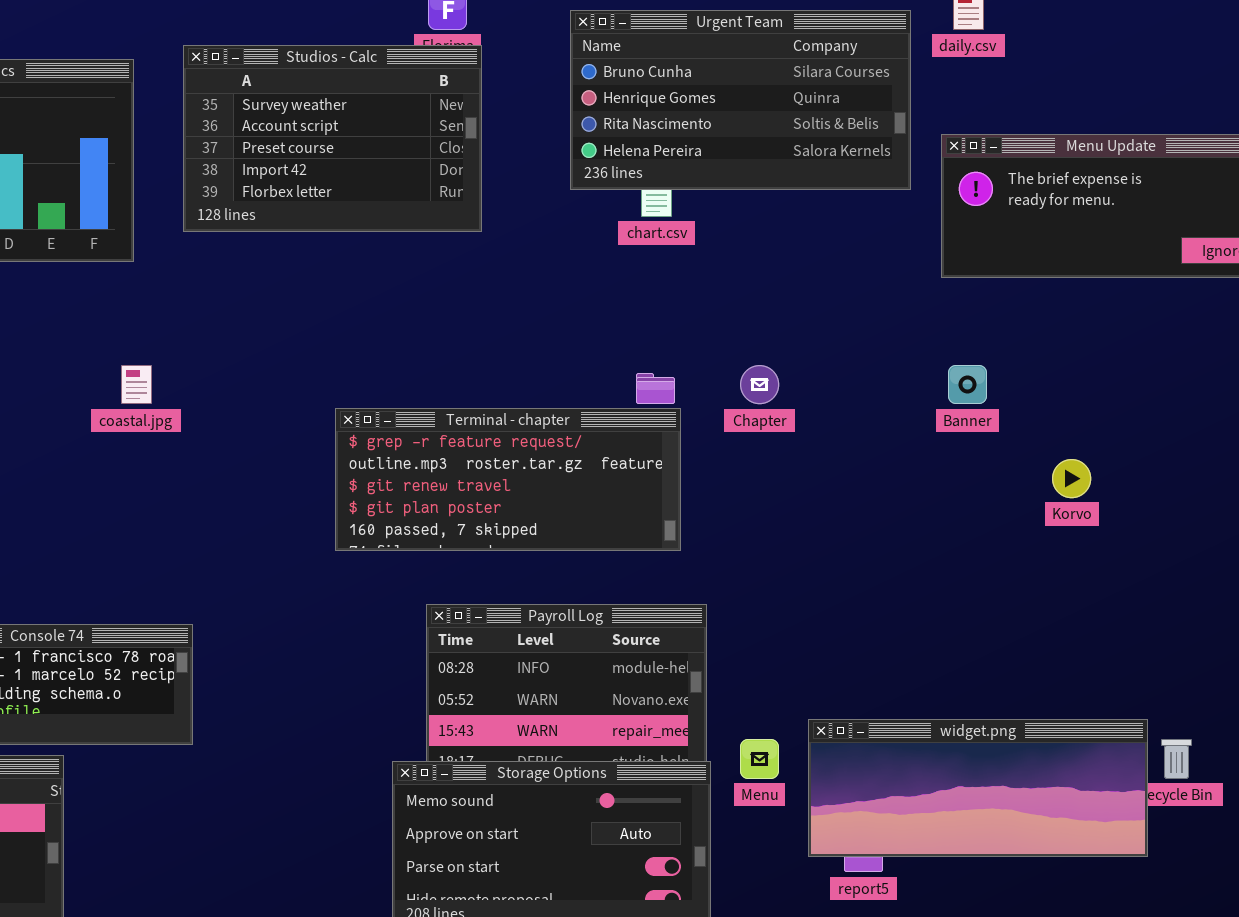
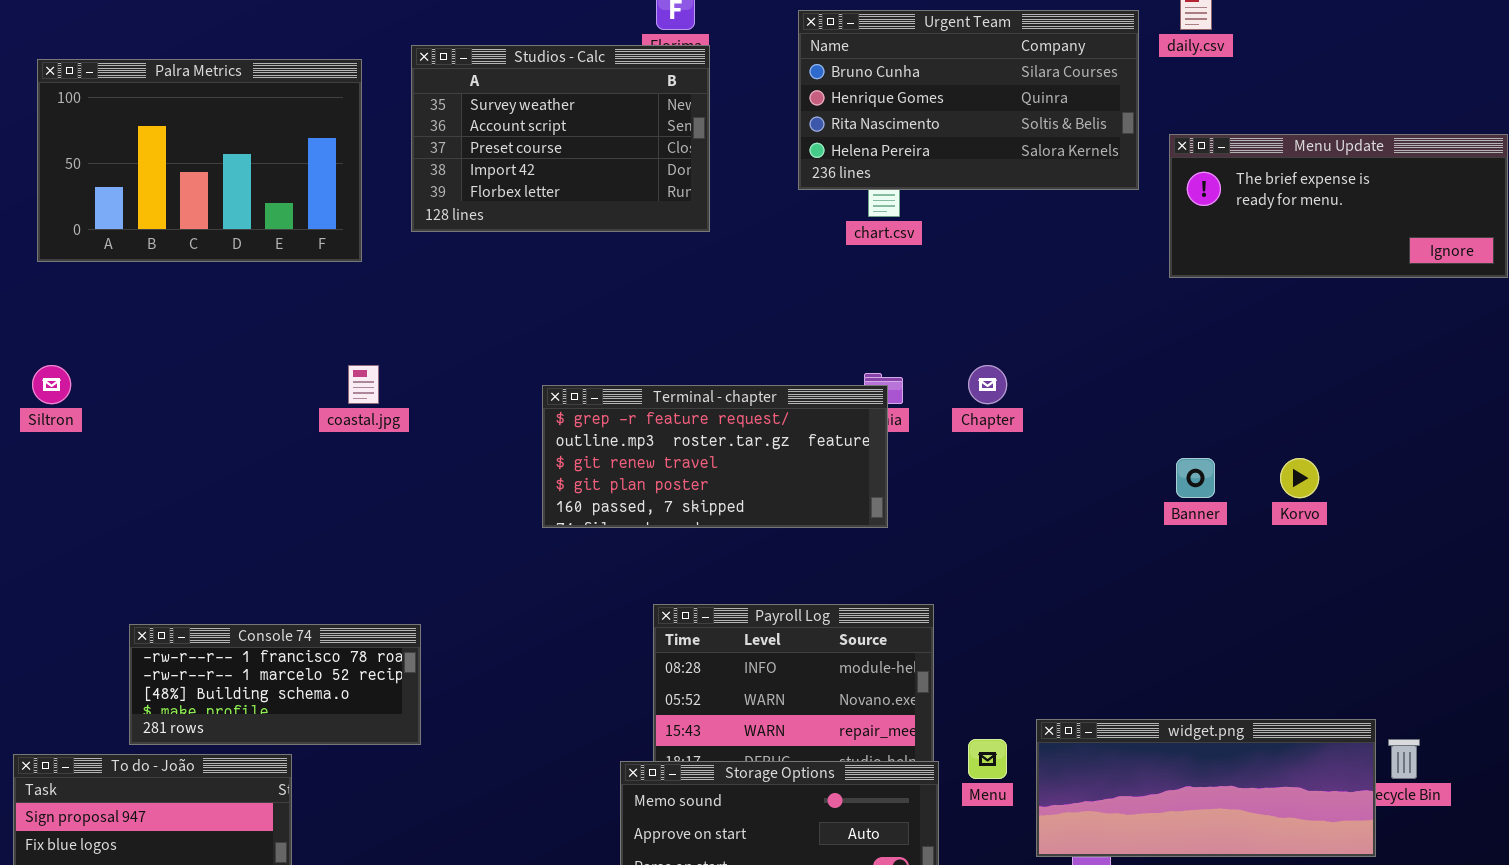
Banner: [948,365,987,404] -> [1176,458,1215,498], moved
Terminal - chapter: [335,408,681,551] -> [542,385,888,528], moved

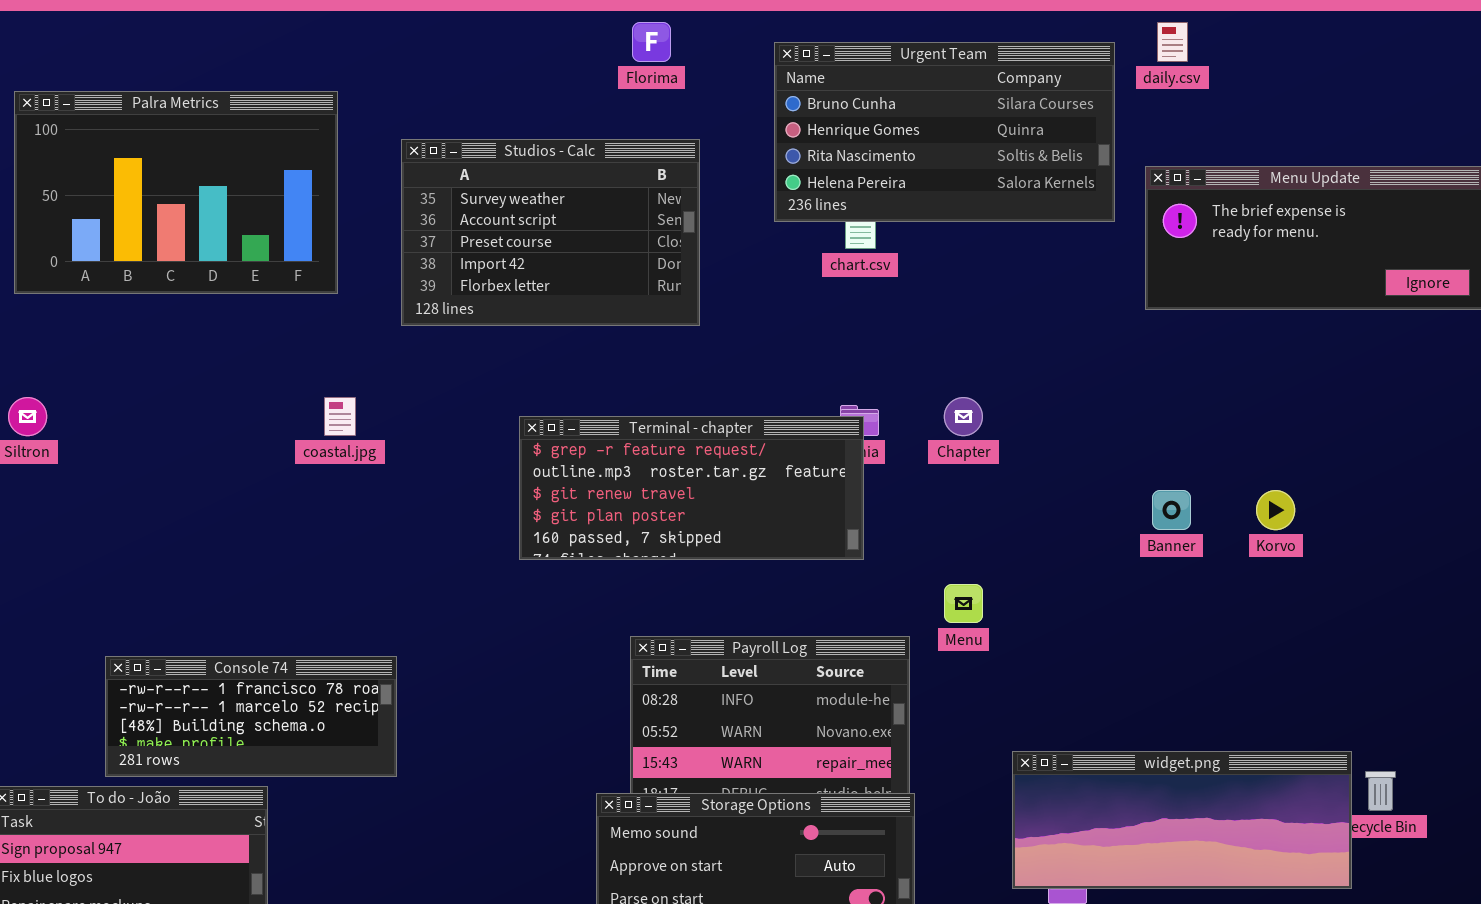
Studios - Calc: [411,45,710,232] -> [401,139,700,326], moved
Menu: [968,739,1007,779] -> [944,584,983,623], moved

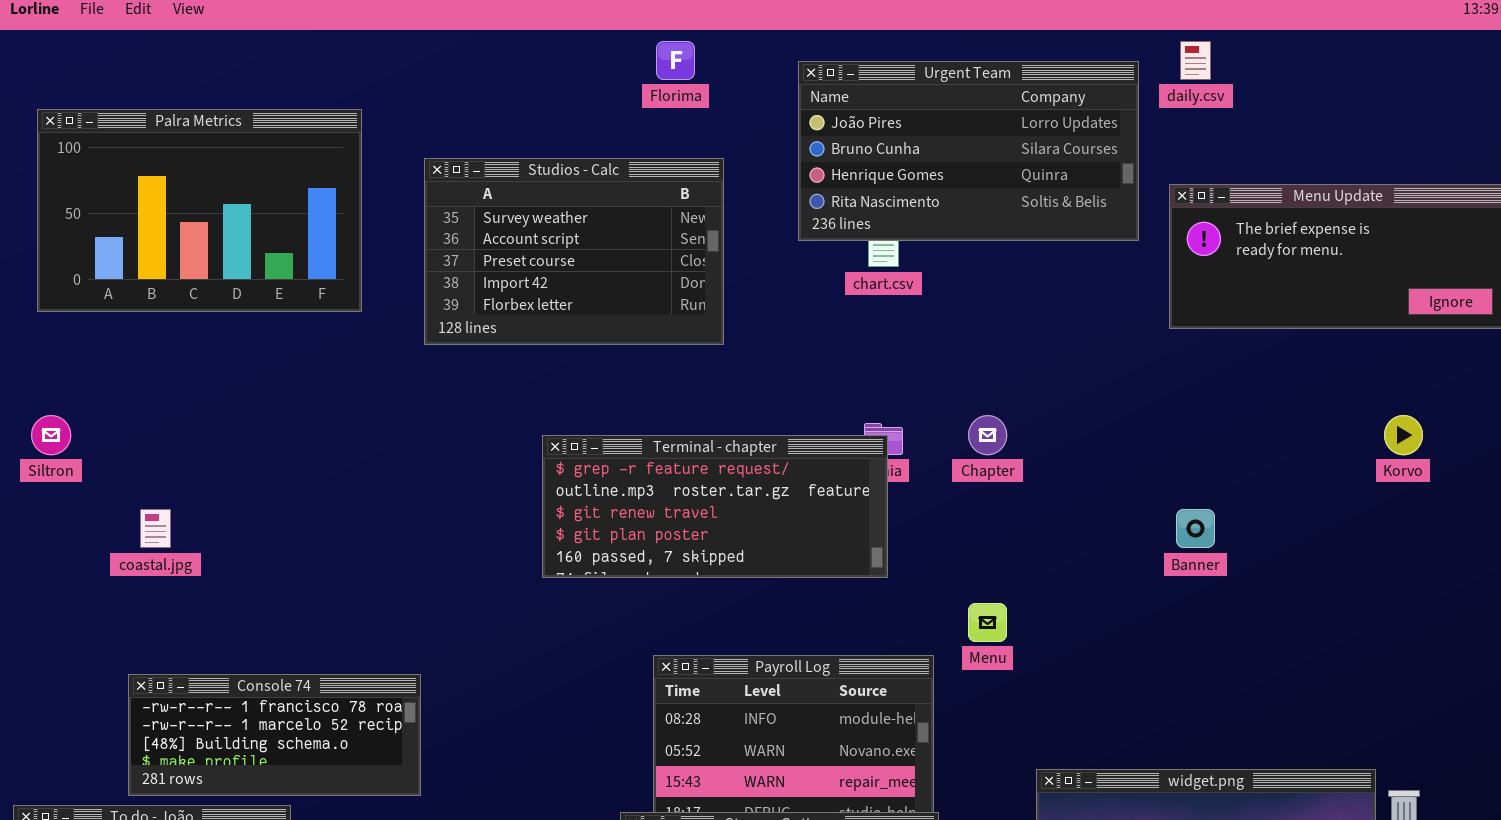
Urgent Team: [774,42,1115,222] -> [798,61,1139,241], scrolled up 1 row
coastal.jpg: [324,397,356,436] -> [140,509,171,548], moved
Korvo: [1256,490,1295,530] -> [1384,415,1423,455], moved

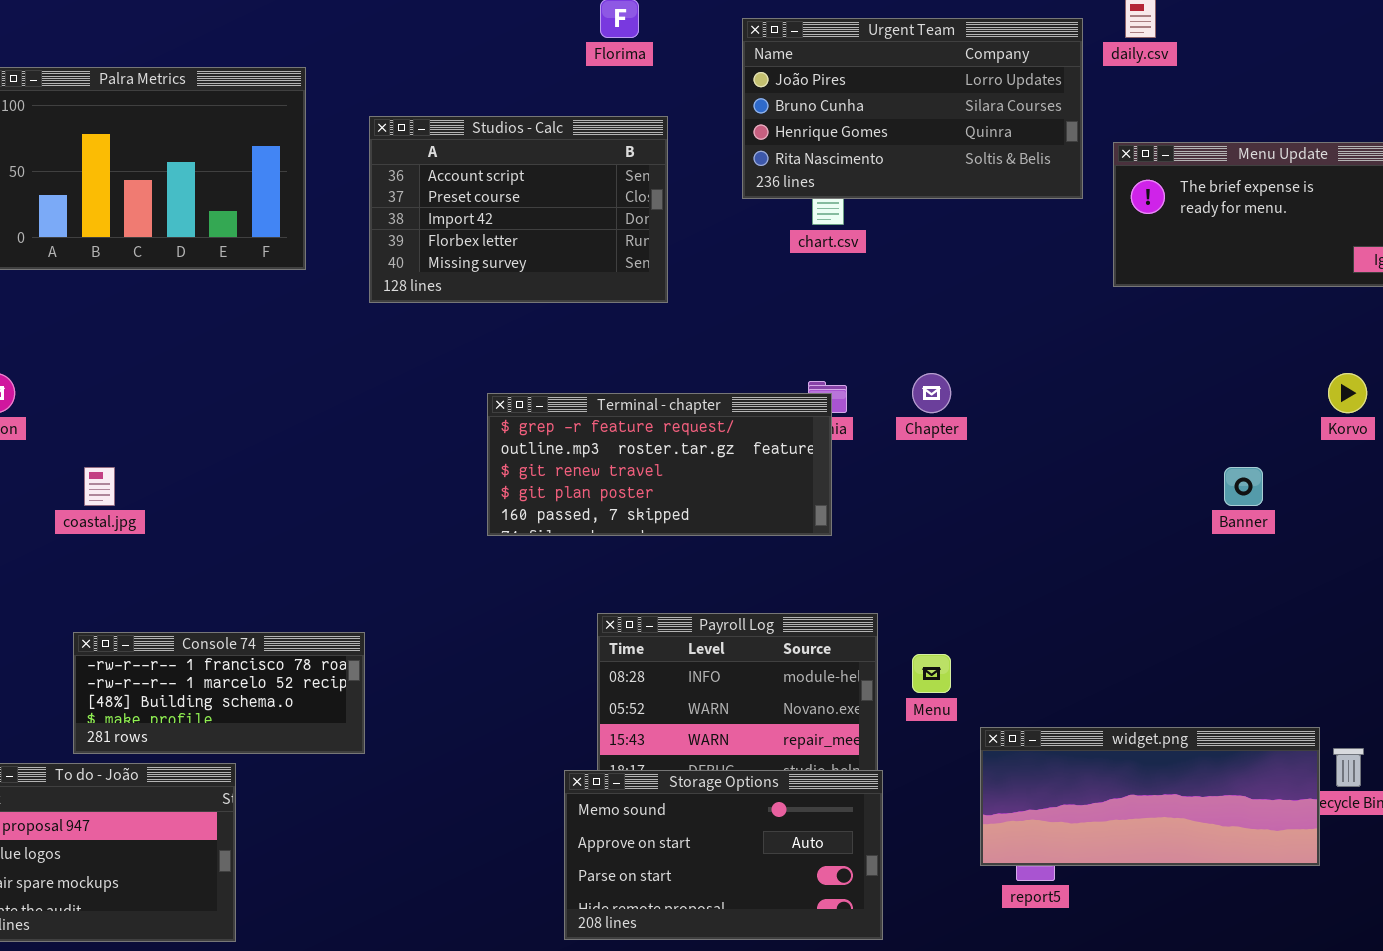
Studios - Calc: [424,158,724,345] -> [369,116,668,303], scrolled down 1 row
Banner: [1176,509,1215,548] -> [1224,467,1263,506], moved
Menu: [968,603,1007,642] -> [912,654,951,693], moved

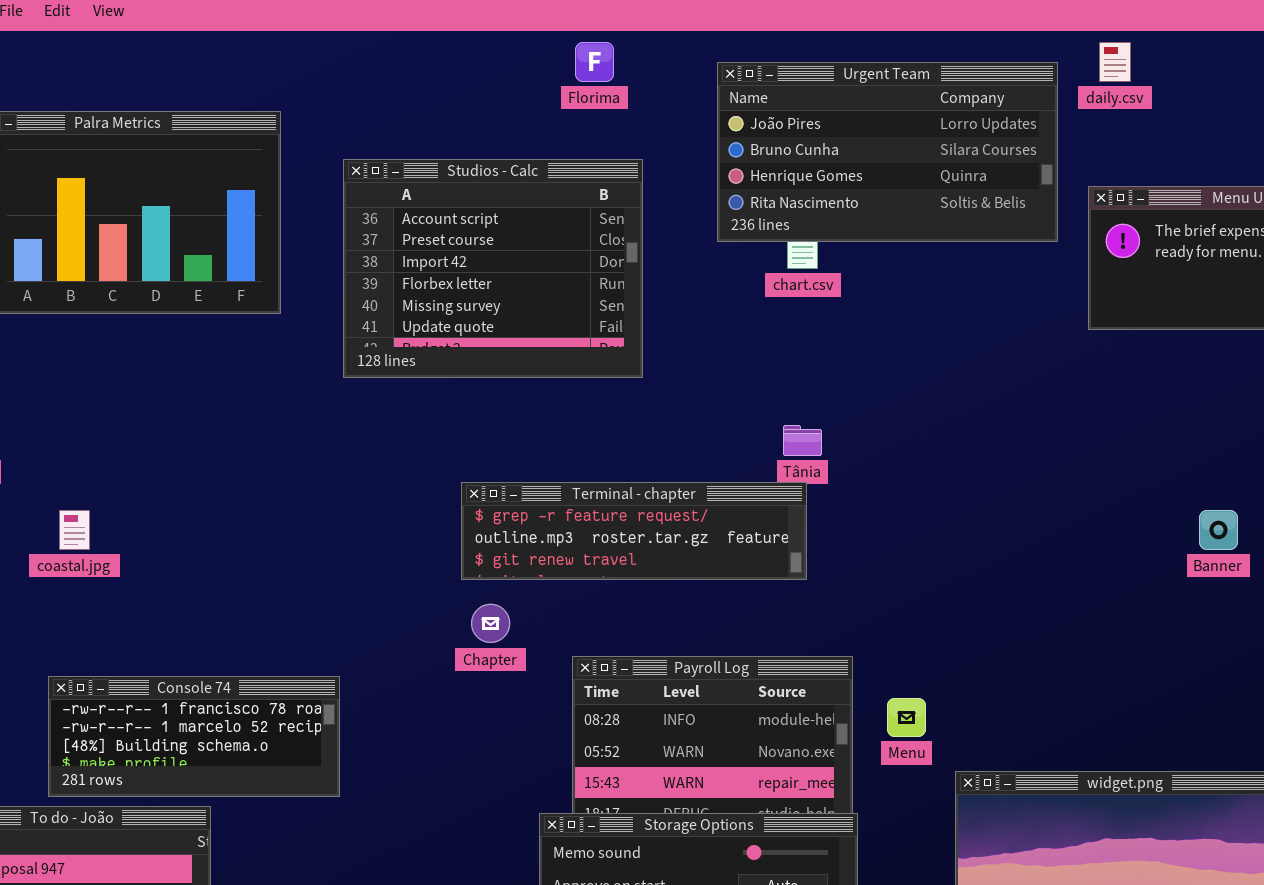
Studios - Calc: [369,116,668,303] -> [343,159,643,378], resized
Chapter: [912,373,951,413] -> [471,604,510,643], moved
Terminal - chapter: [487,393,832,536] -> [461,482,807,580], resized

